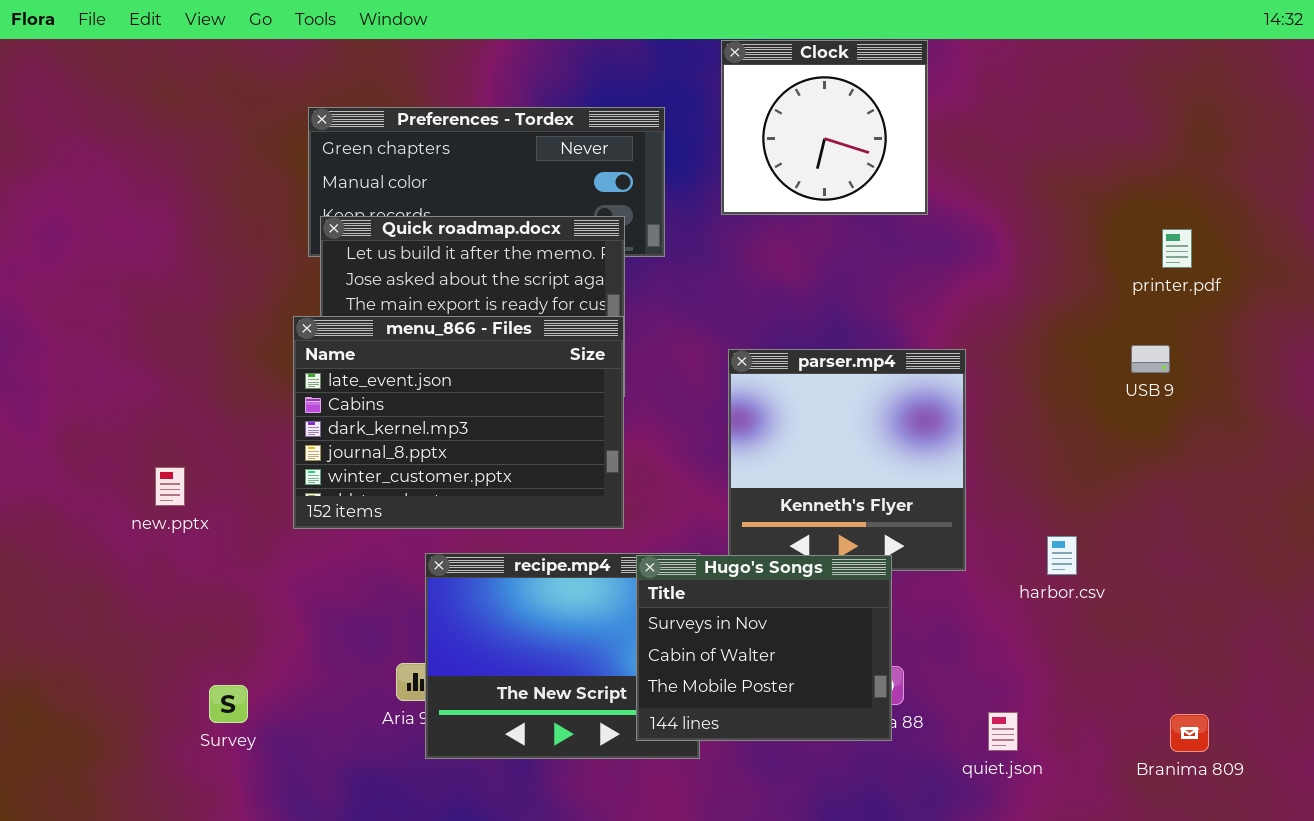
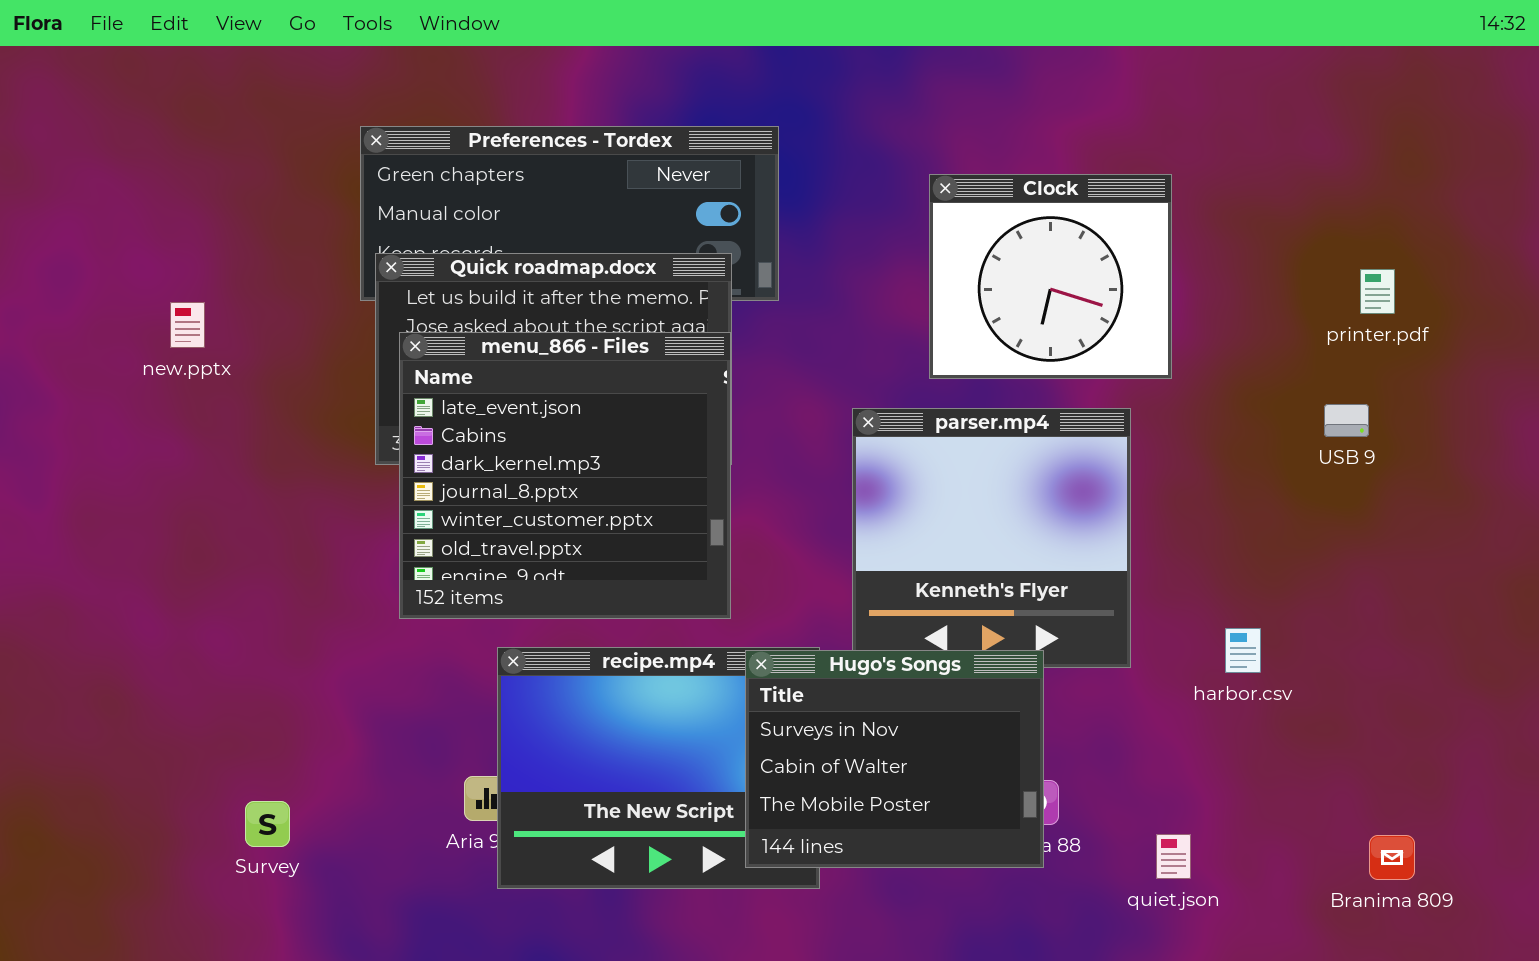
Clock: [721,40,928,215] -> [929,174,1172,379], moved
menu_866 - Files: [293,316,624,529] -> [399,332,731,619], resized
new.pptx: [155,467,185,506] -> [170,302,205,348], moved

